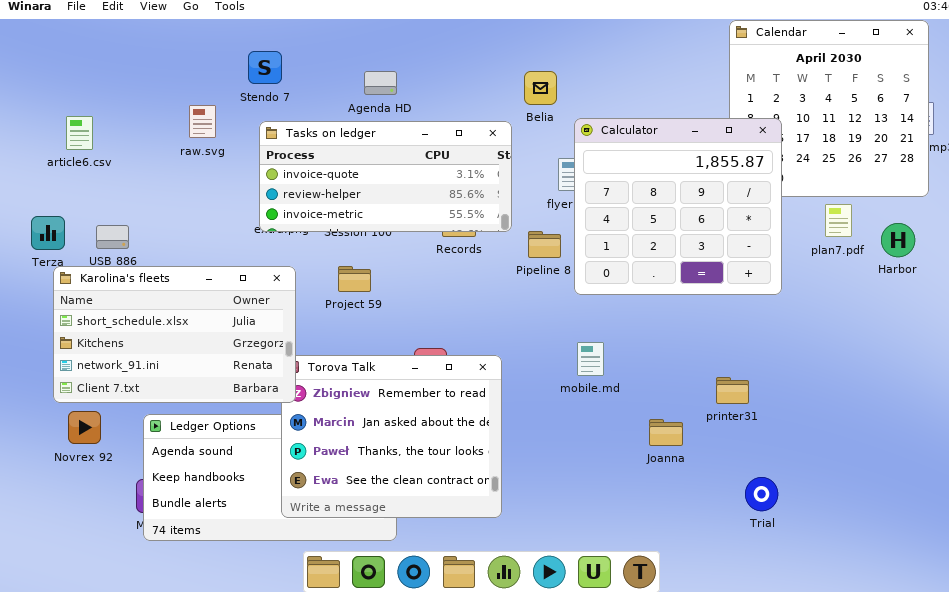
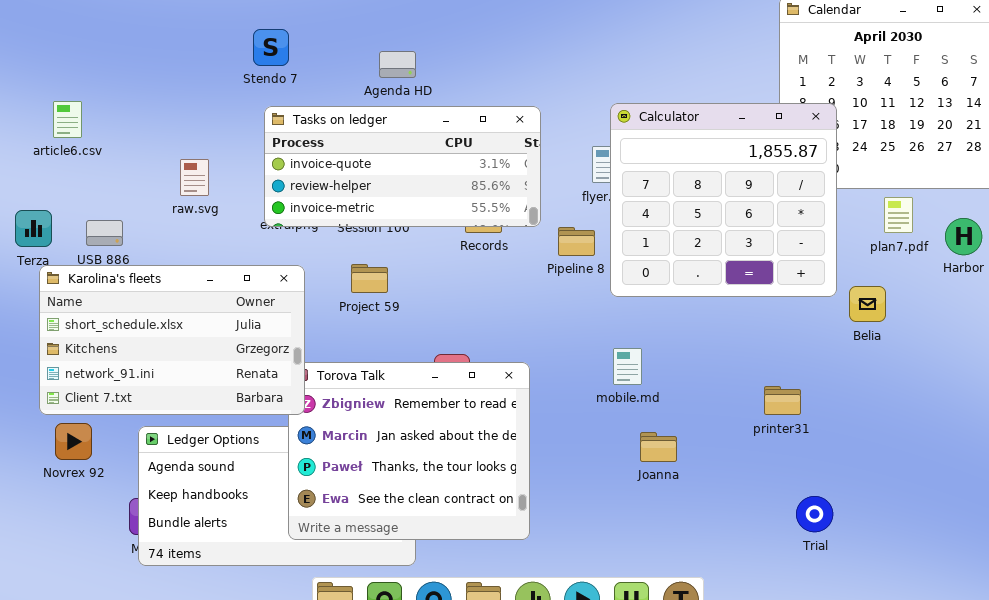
Belia: [524,71,557,105] -> [849,286,886,322], moved
raw.svg: [189,105,216,138] -> [180,159,209,196], moved
Joanna: [649,419,683,446] -> [640,432,677,462], moved

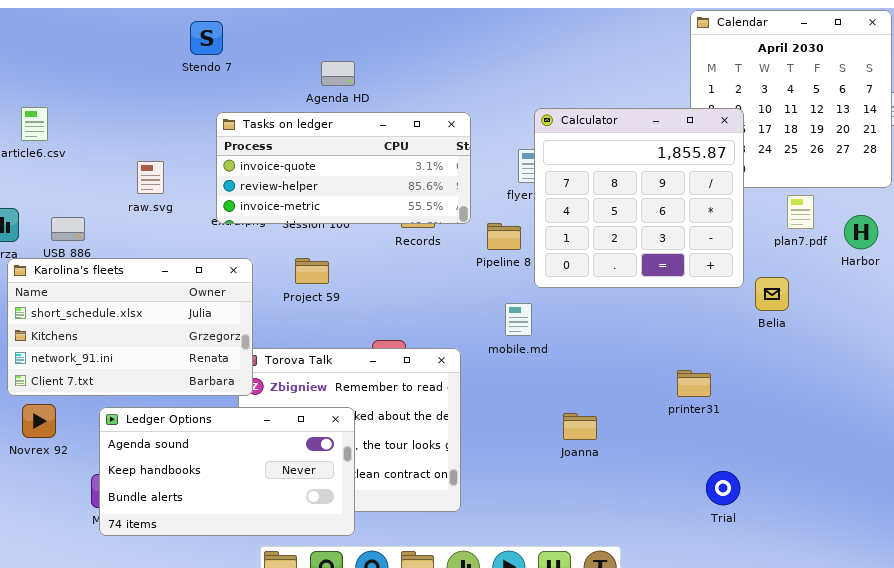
Stendo 7: [253,29,289,66] -> [190,21,223,55], moved
mobile.md: [613,348,642,385] -> [505,303,532,336], moved
Ledger Options: [138,426,416,566] -> [99,407,355,536], raised

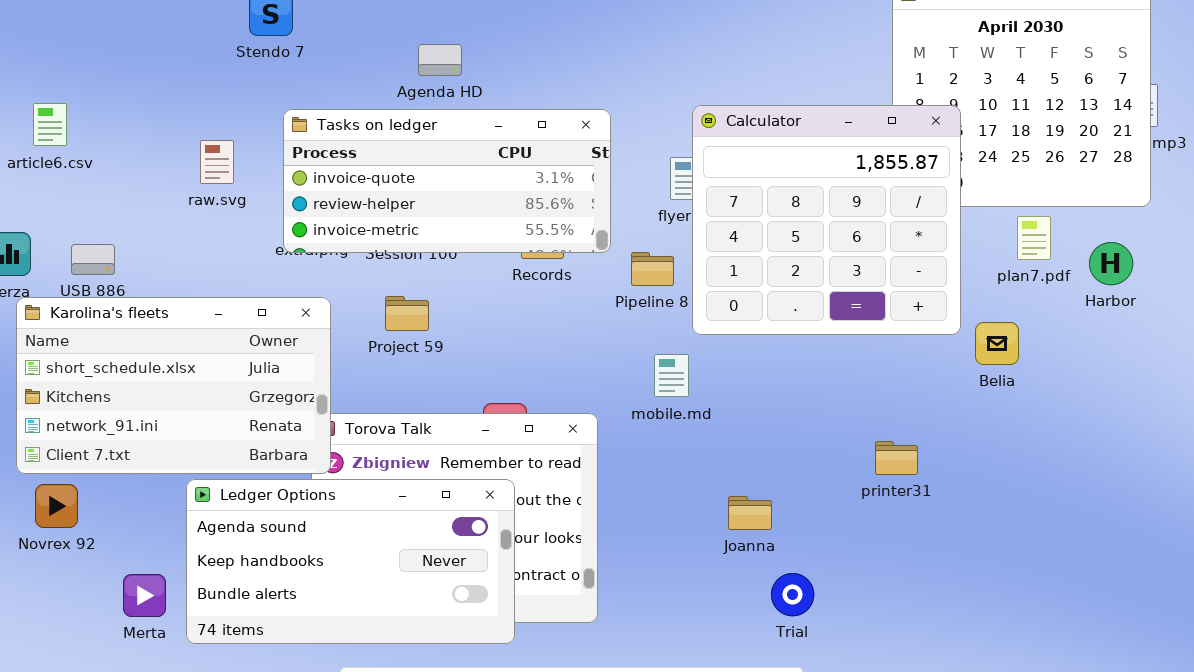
raw.svg: [137,161,164,194] -> [200,140,234,184], moved
Ledger Options: [99,407,355,536] -> [186,479,515,644], moved
Trial: [706,471,740,505] -> [771,573,814,616], moved

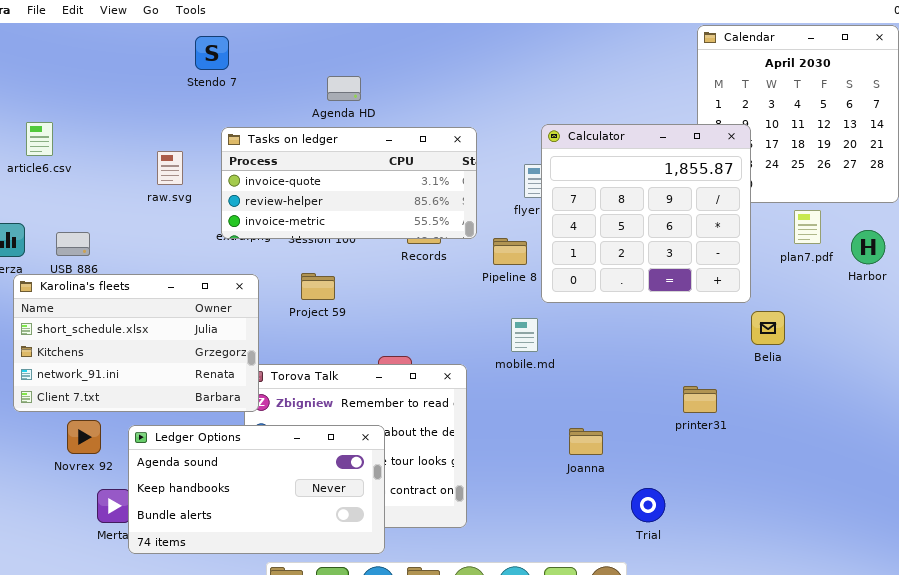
Belia: [975,322,1019,365] -> [751,311,785,345], moved
Ledger Options: [186,479,515,644] -> [128,425,385,554], moved
Novrex 92: [35,484,78,528] -> [67,420,101,454], moved
Trial: [771,573,814,616] -> [631,488,665,522], moved

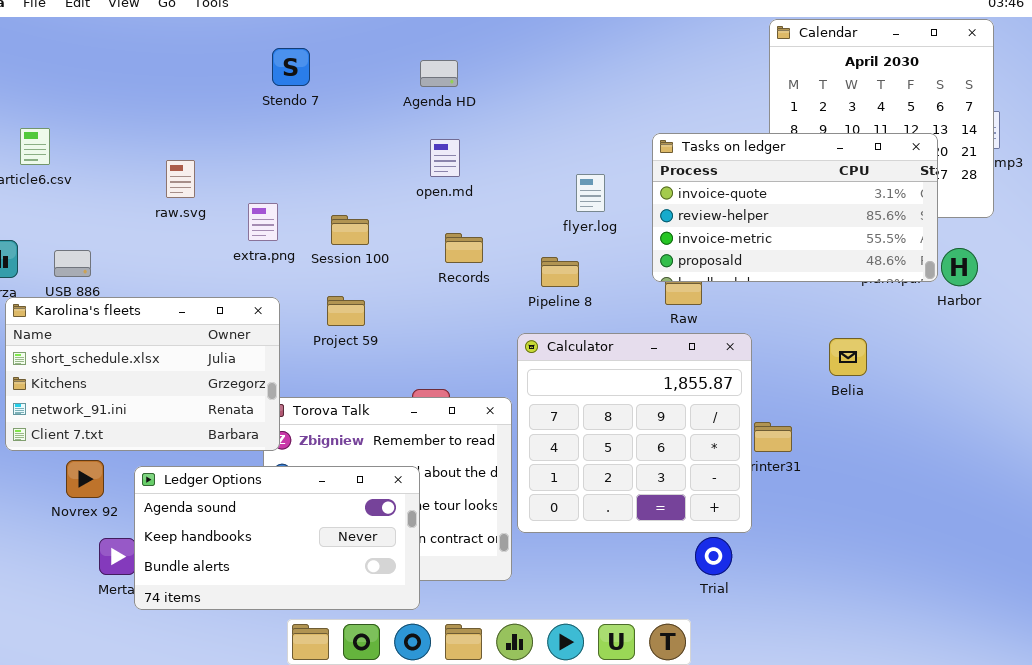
Stendo 7: [195,36,229,70] -> [272,48,310,86], moved
Agenda HD: [327,76,361,101] -> [420,60,458,87], moved
Calculator: [541,124,751,303] -> [517,333,752,533], moved
Tasks on ledger: [221,127,477,239] -> [652,133,938,282], moved, resized

